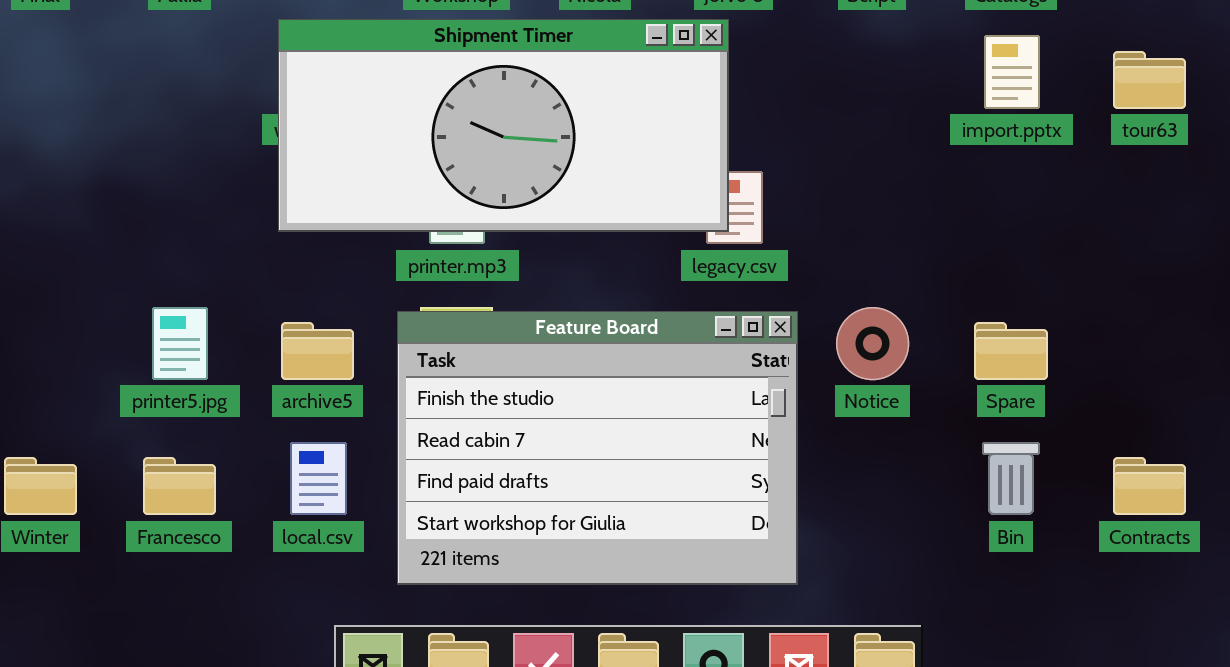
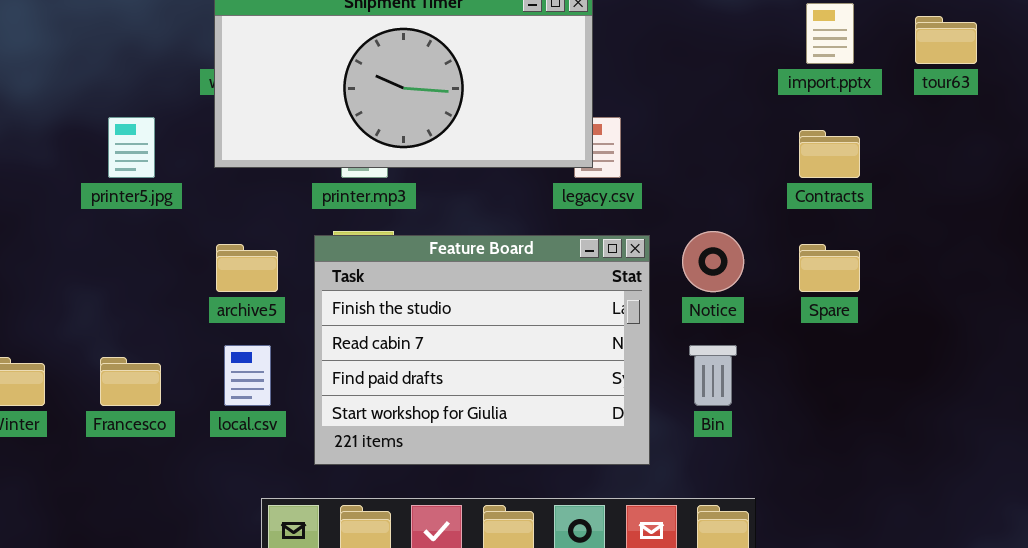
printer5.jpg: [152,307,208,380] -> [108,117,155,178], moved
Bin: [982,442,1040,515] -> [689,345,737,406], moved
Contracts: [1113,457,1186,515] -> [799,130,860,178], moved

